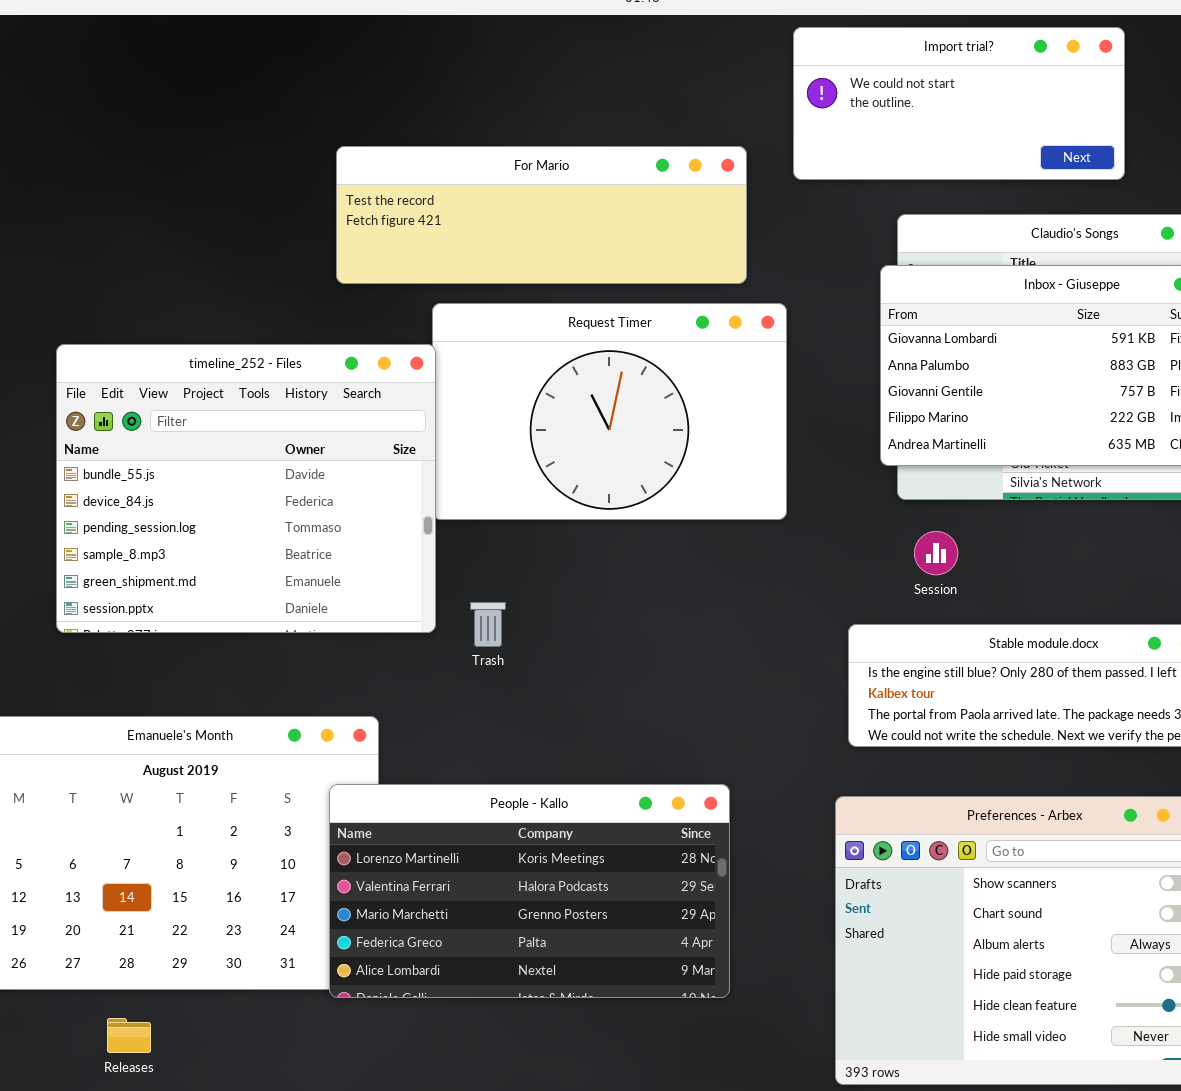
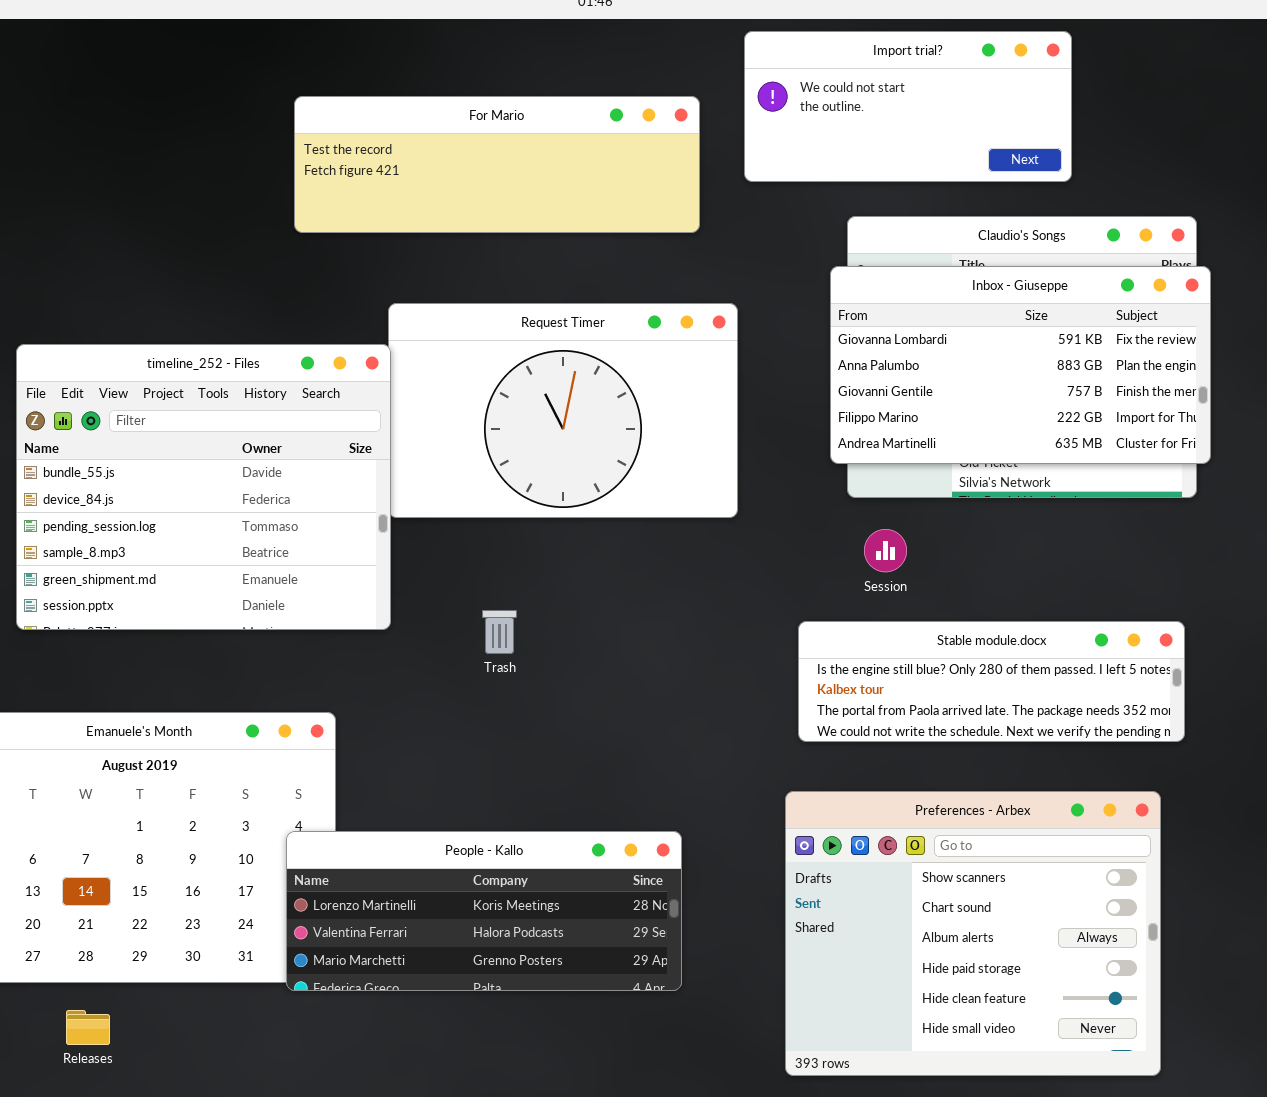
For Mario: [336,146,747,284] -> [294,96,700,233], moved
Trash: [470,602,506,647] -> [482,610,517,654], moved
People - Kallo: [329,784,730,998] -> [286,831,682,991], resized

